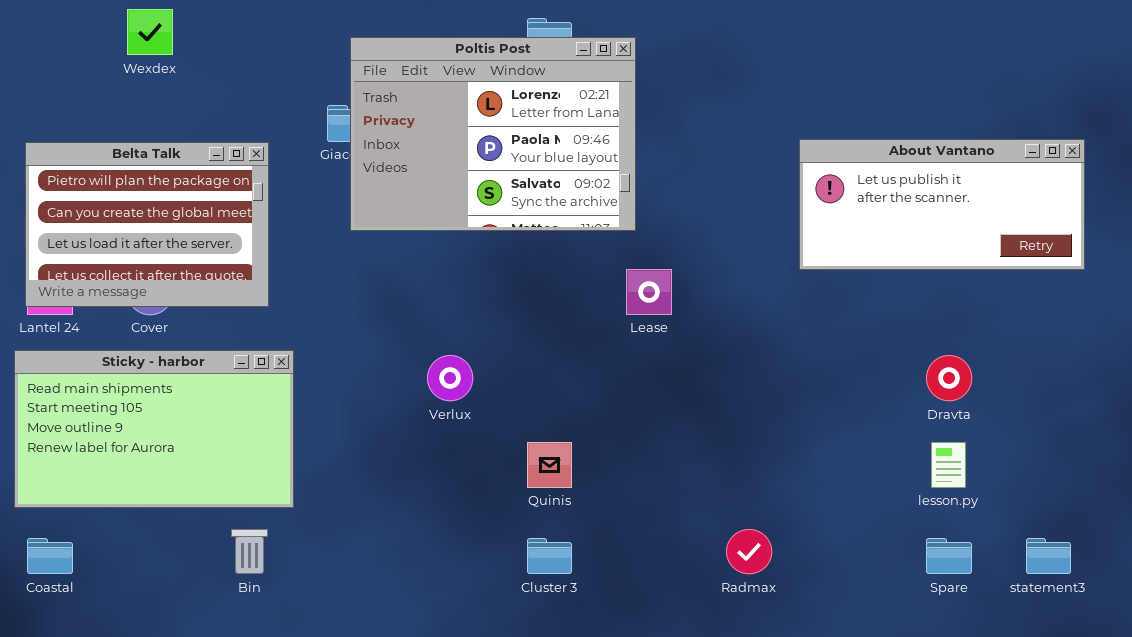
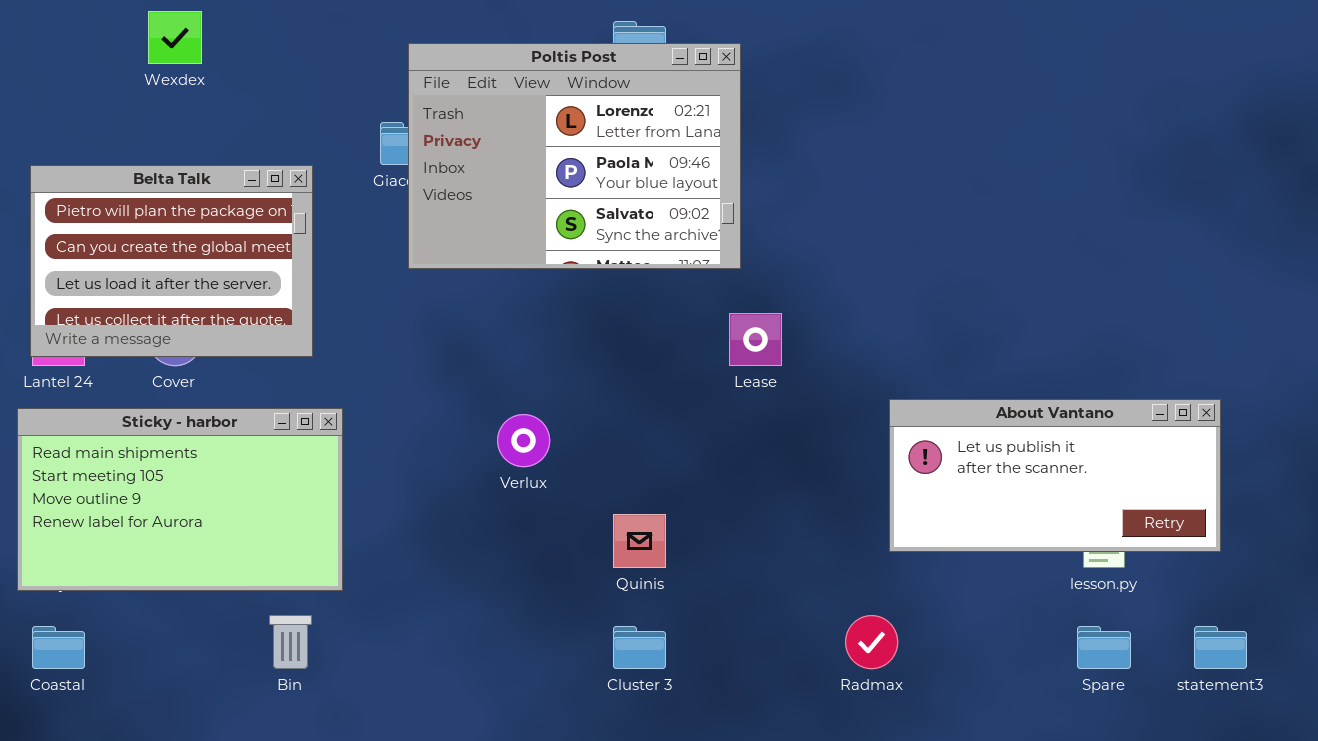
About Vantano: [799,139,1085,270] -> [889,399,1221,552], moved

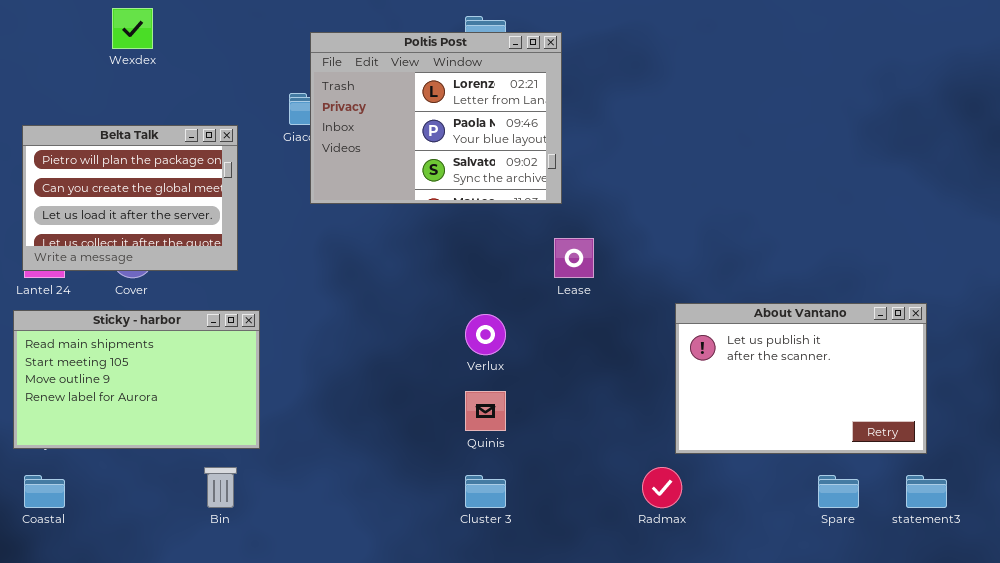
About Vantano: [889,399,1221,552] -> [675,303,927,454], resized
Verlux: [497,414,550,467] -> [465,314,506,355], moved

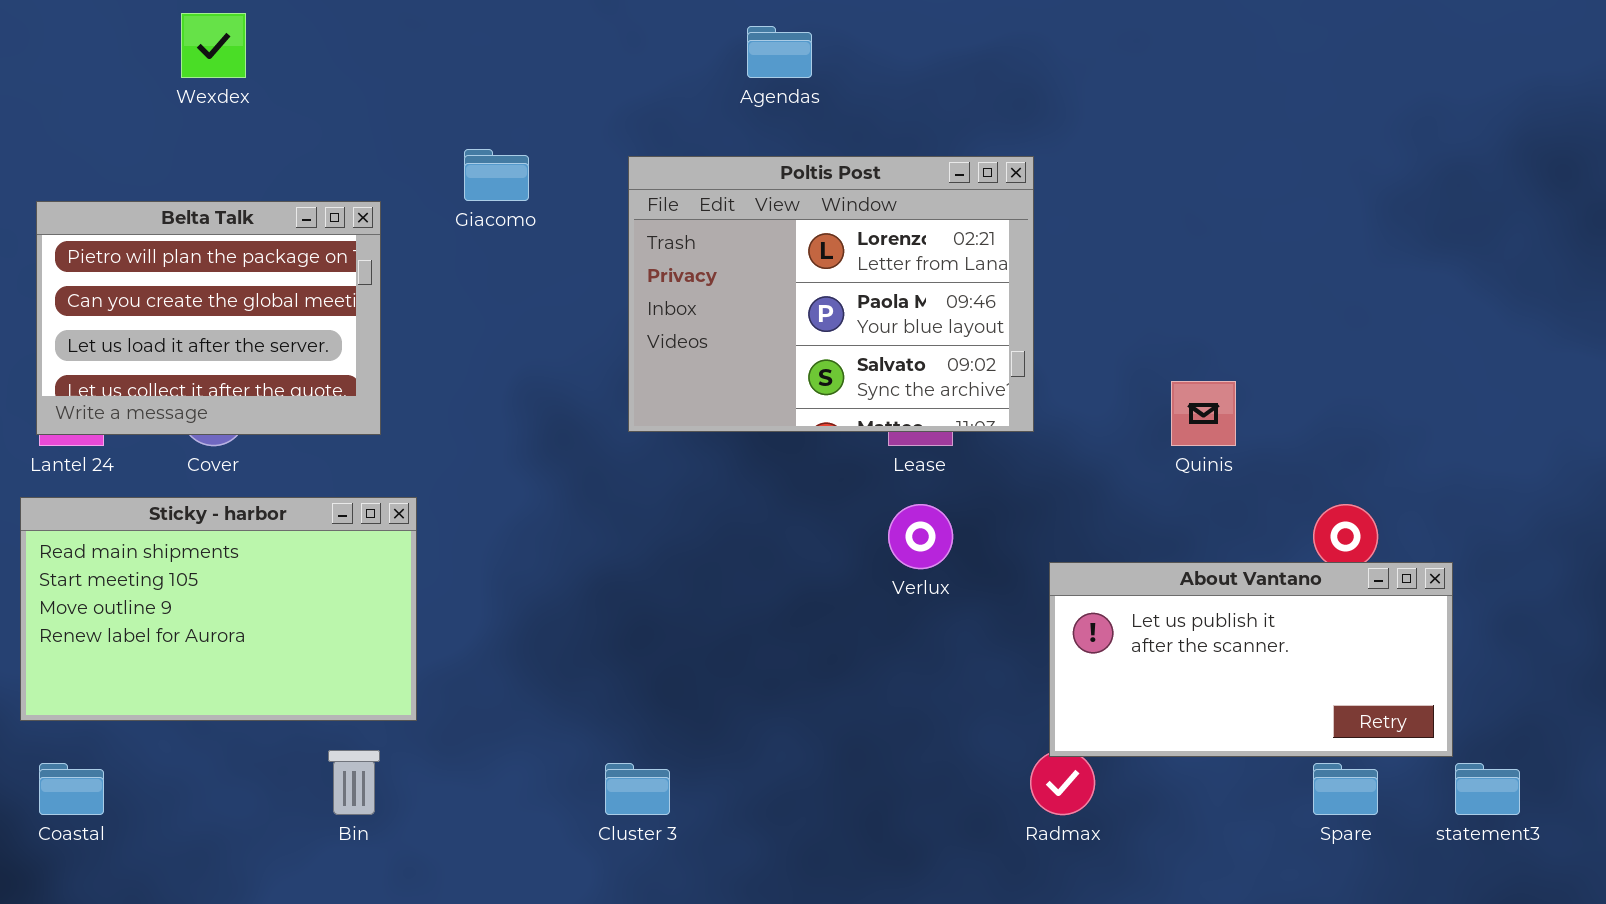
Poltis Post: [310,32,562,204] -> [628,156,1034,432], moved
About Vantano: [675,303,927,454] -> [1049,562,1453,757], moved, resized
Verlux: [465,314,506,355] -> [888,504,953,569], moved
Quinis: [465,391,506,431] -> [1171,381,1236,446], moved
Cluster 3: [465,475,506,508] -> [605,763,670,815], moved

